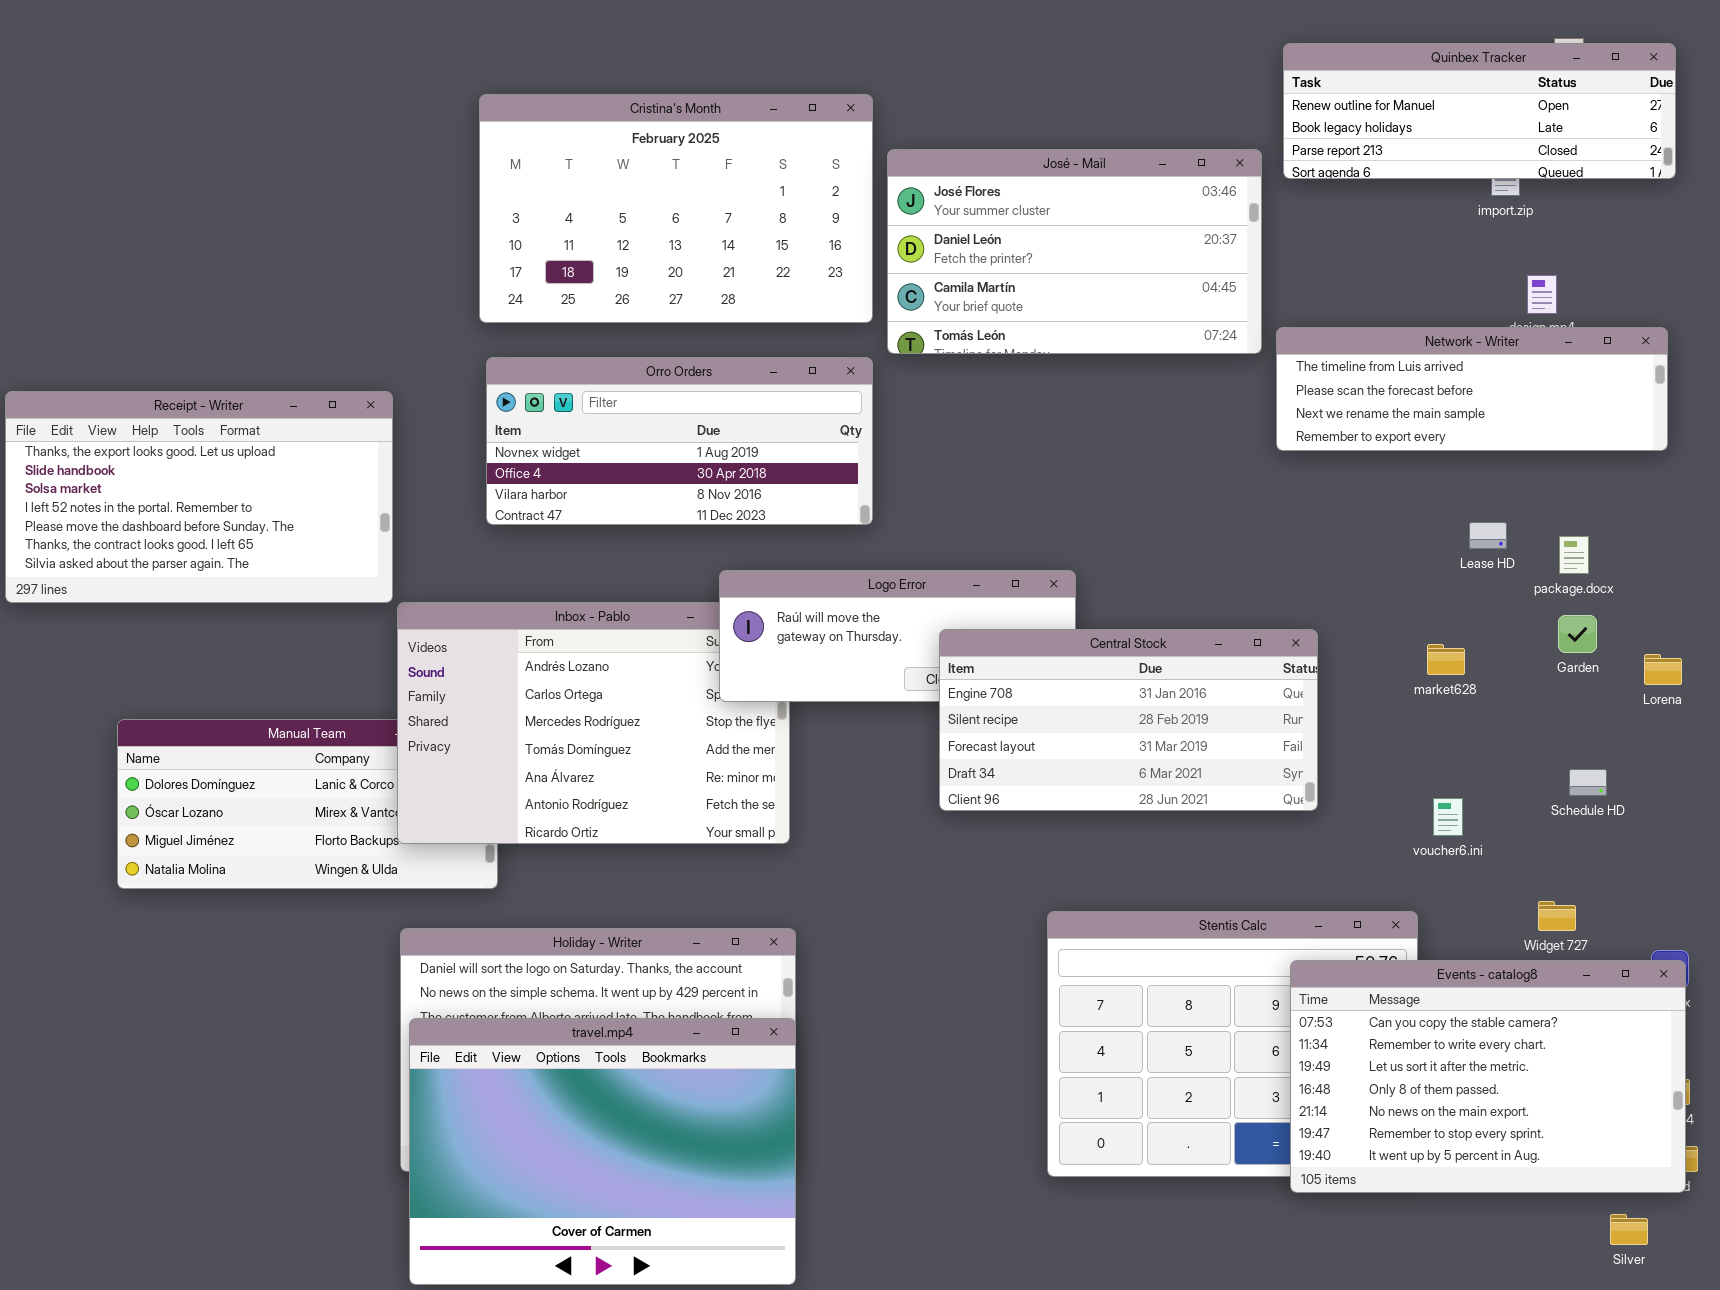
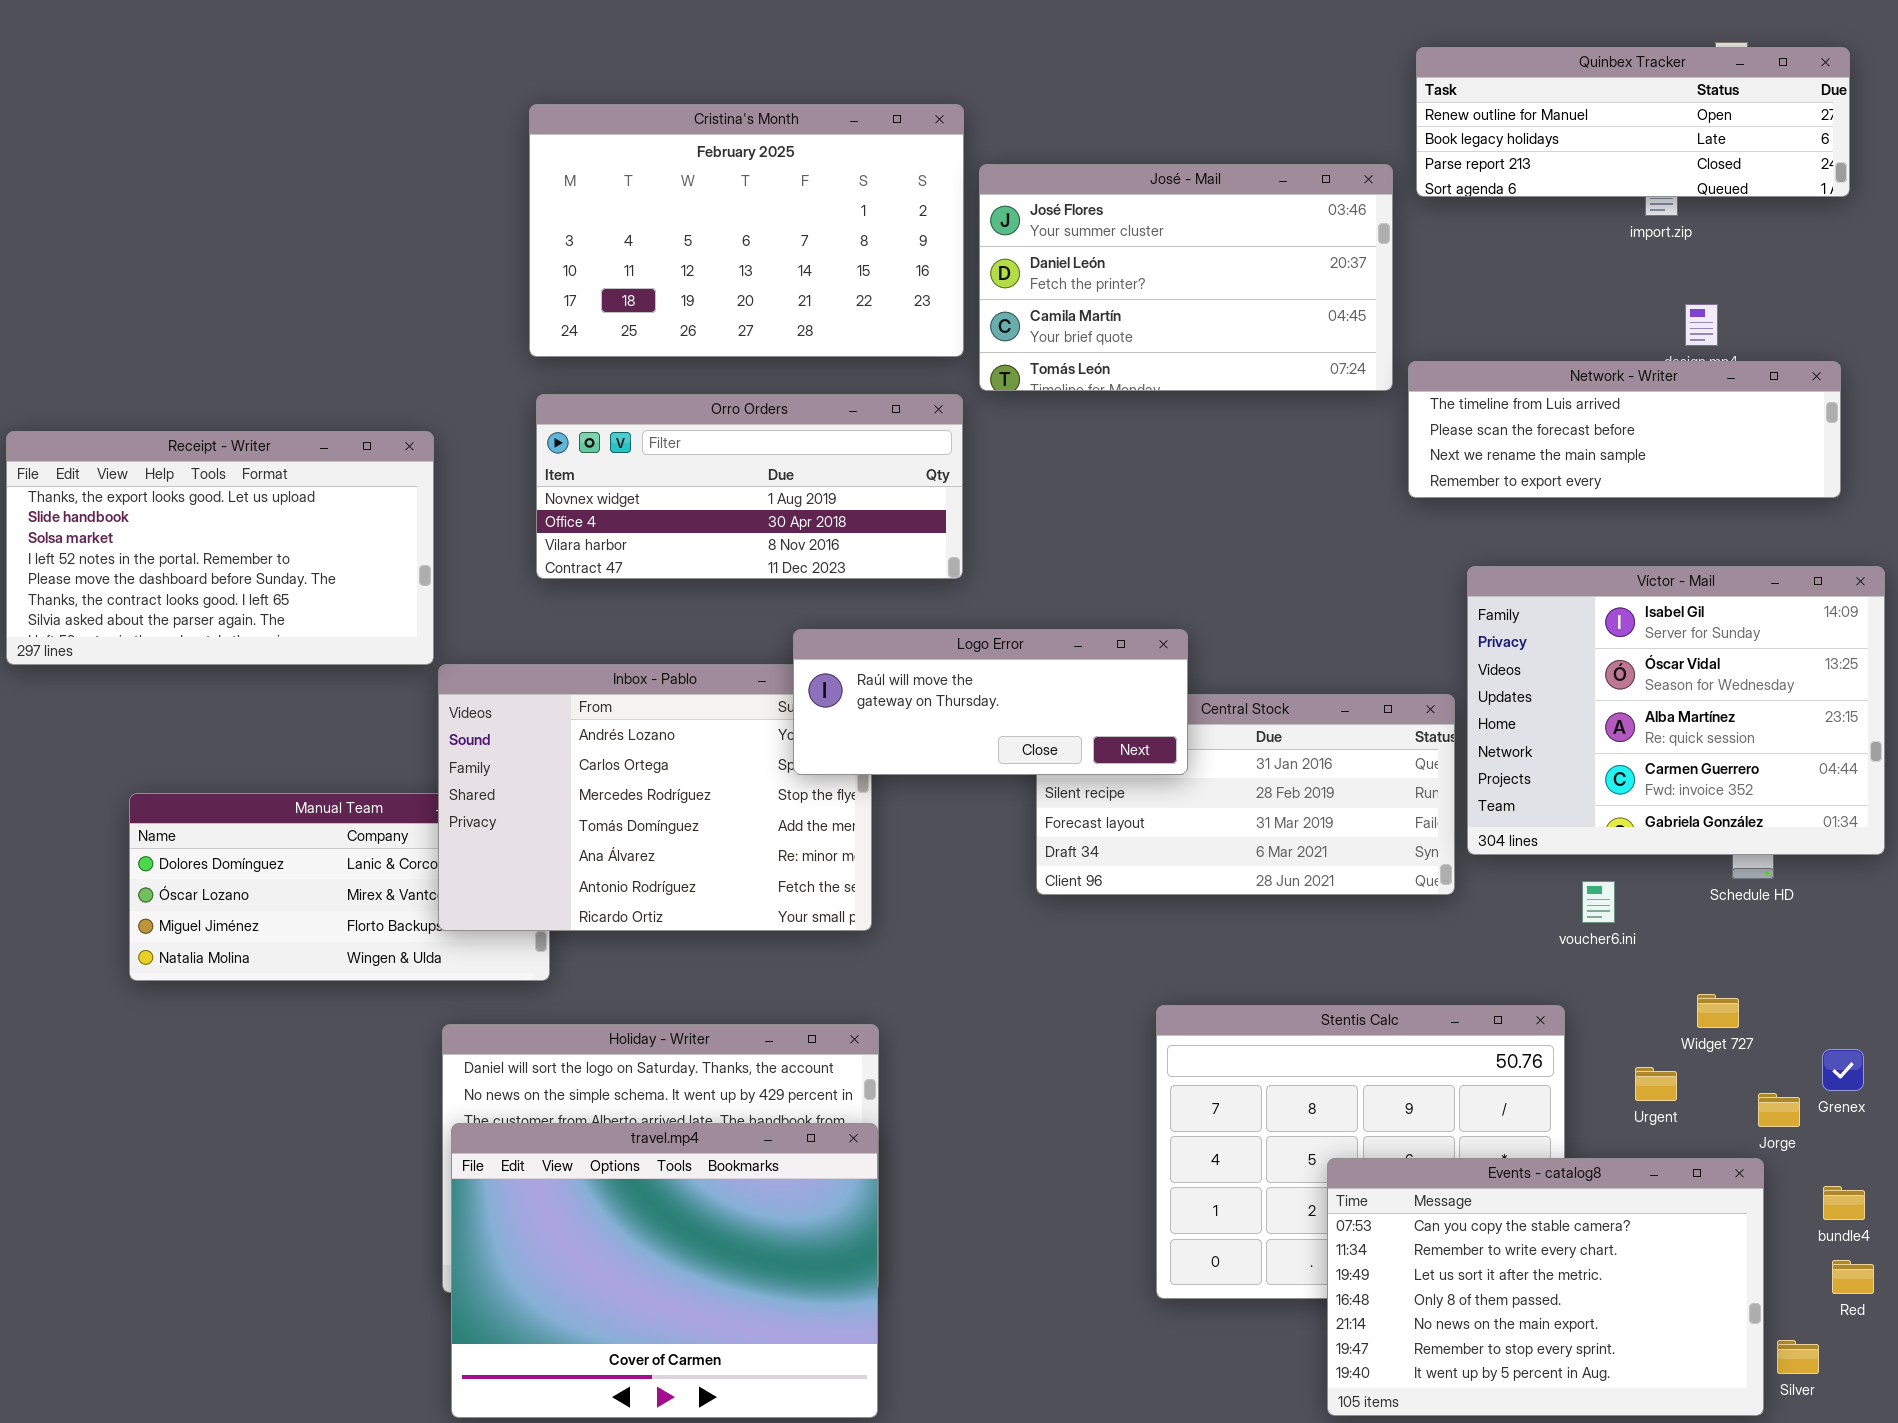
Víctor - Mail: none -> [1467,566,1885,855], opened
Logo Error: [719,570,1076,702] -> [793,629,1188,775], raised
Events - catalog8: [1290,960,1686,1193] -> [1327,1158,1764,1416], moved

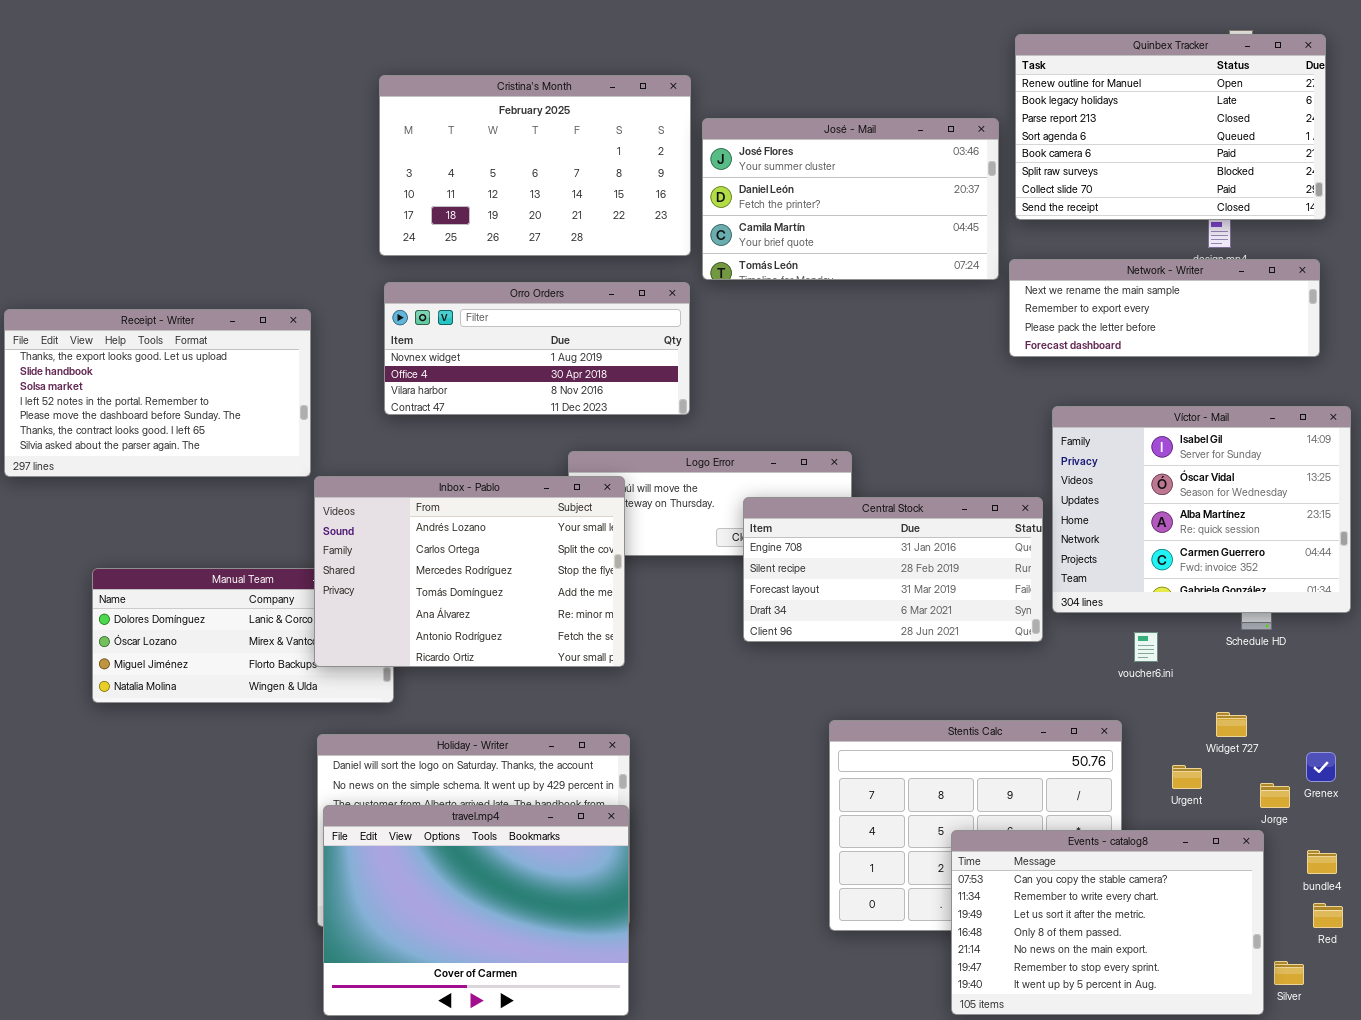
Quinbex Tracker: [1416,47,1850,197] -> [1015,34,1326,220], resized
Network - Writer: [1408,361,1841,498] -> [1009,259,1320,357], scrolled down 2 rows
Inbox - Pablo: [438,664,872,931] -> [314,476,625,667], raised
Central Stock: [1036,694,1455,895] -> [743,497,1043,642], raised

